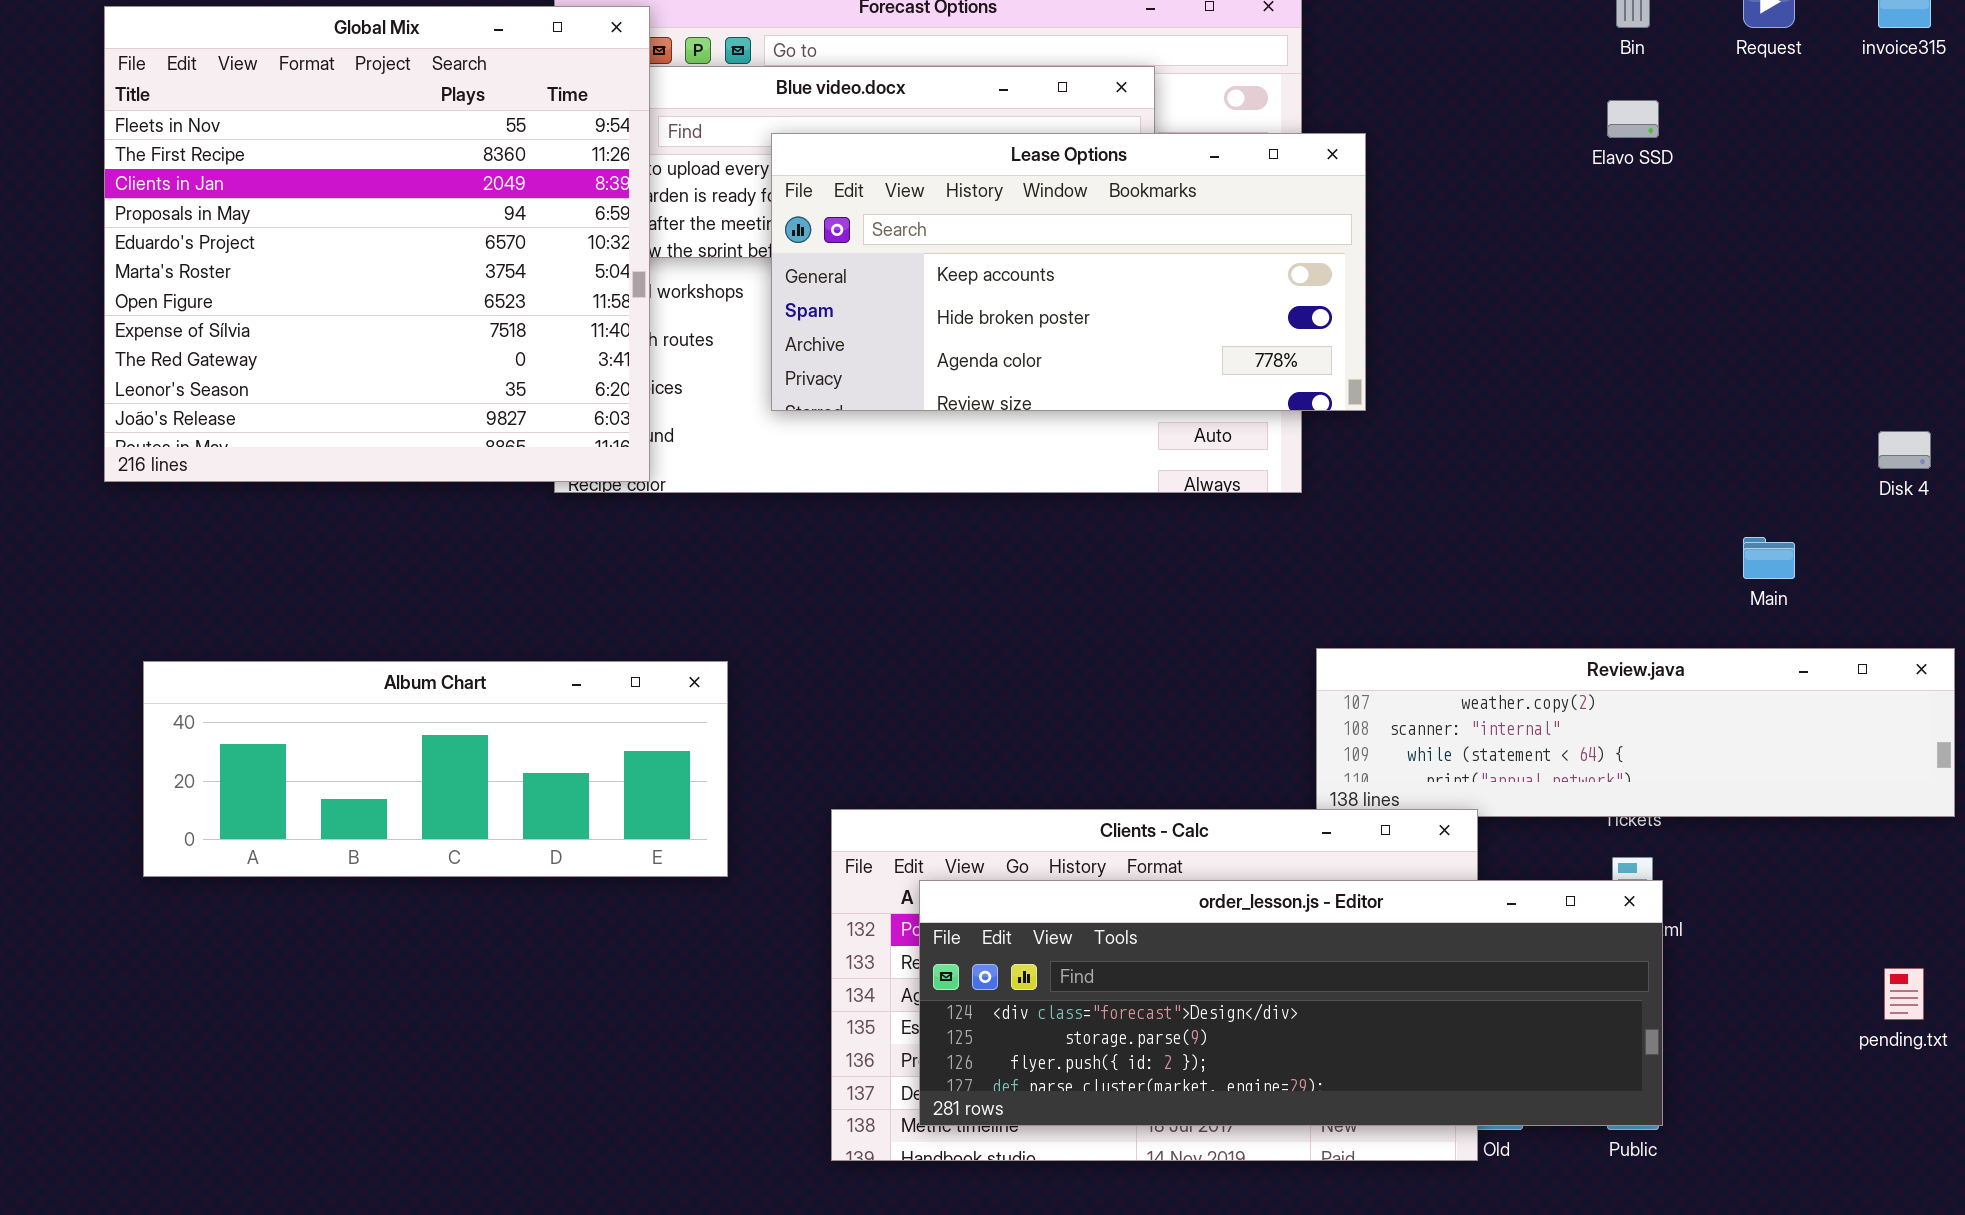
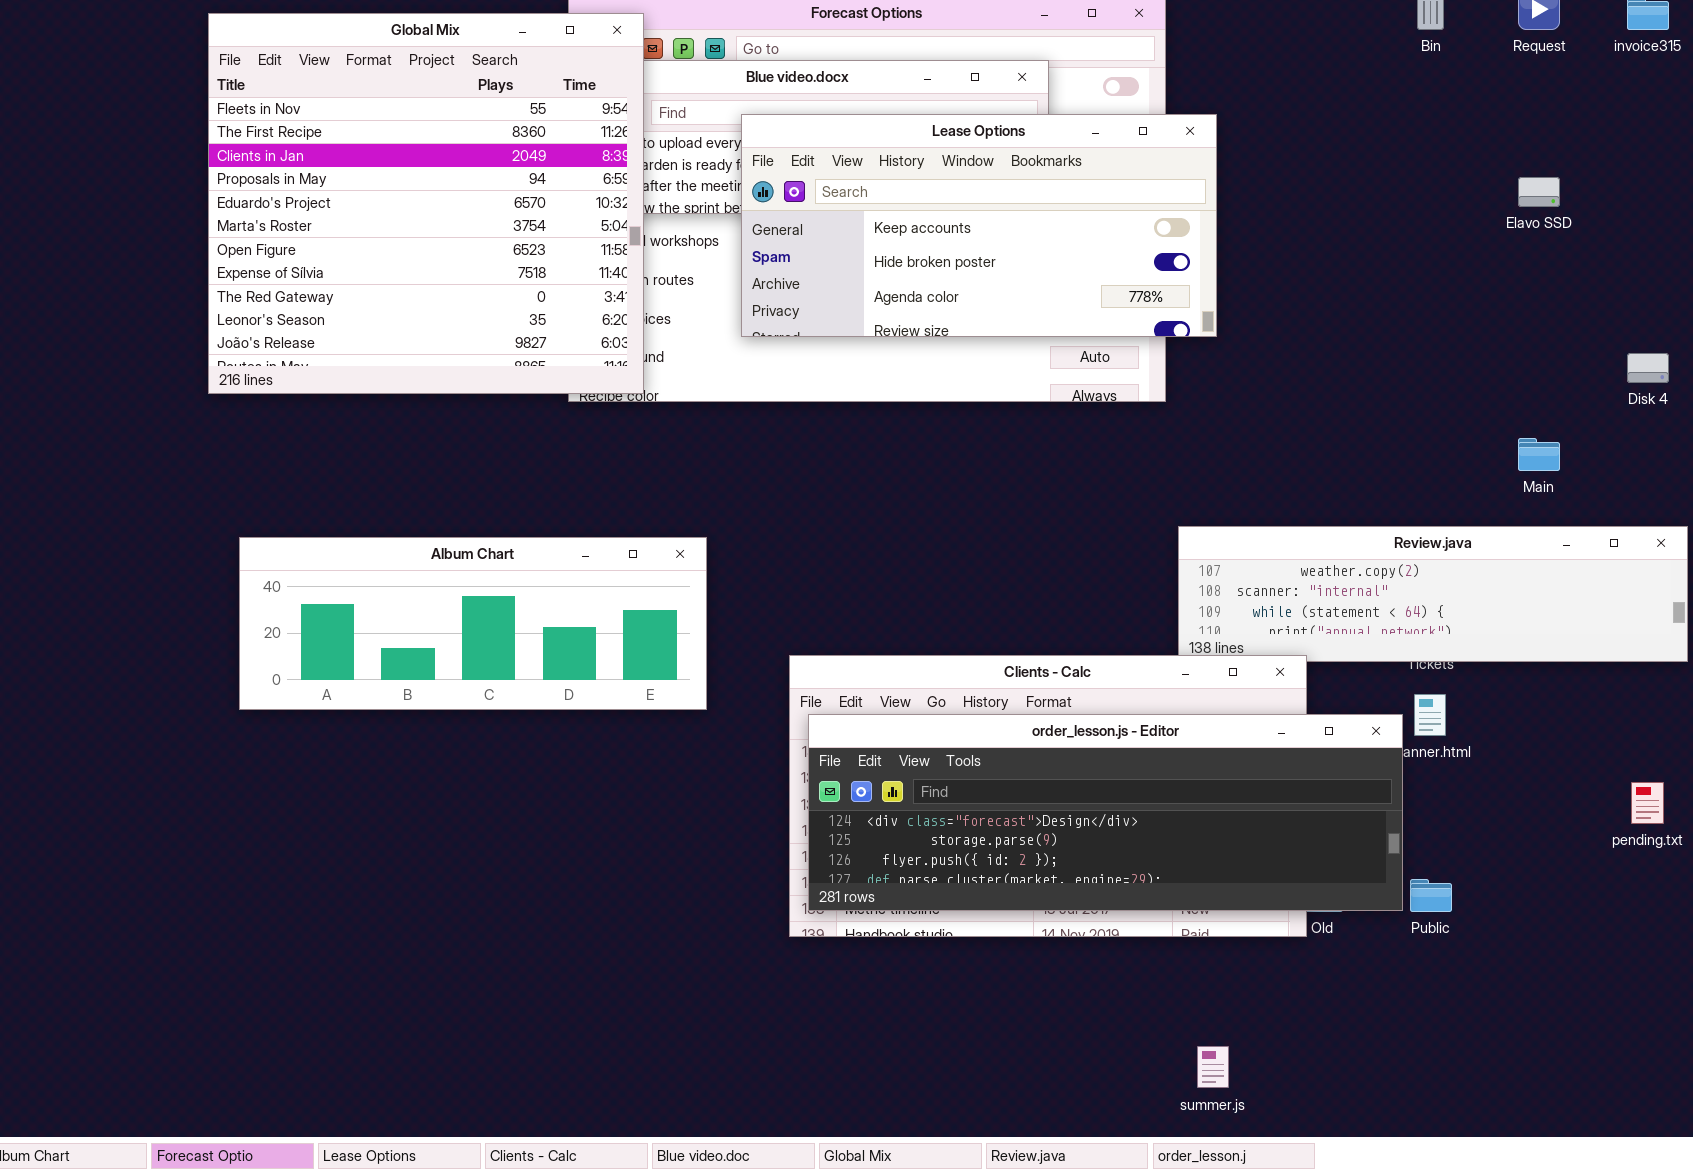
Elavo SSD: [1607,100,1659,138] -> [1518,177,1560,207], moved
order_lesson.js - Editor: [919,880,1663,1126] -> [808,714,1403,911], moved

